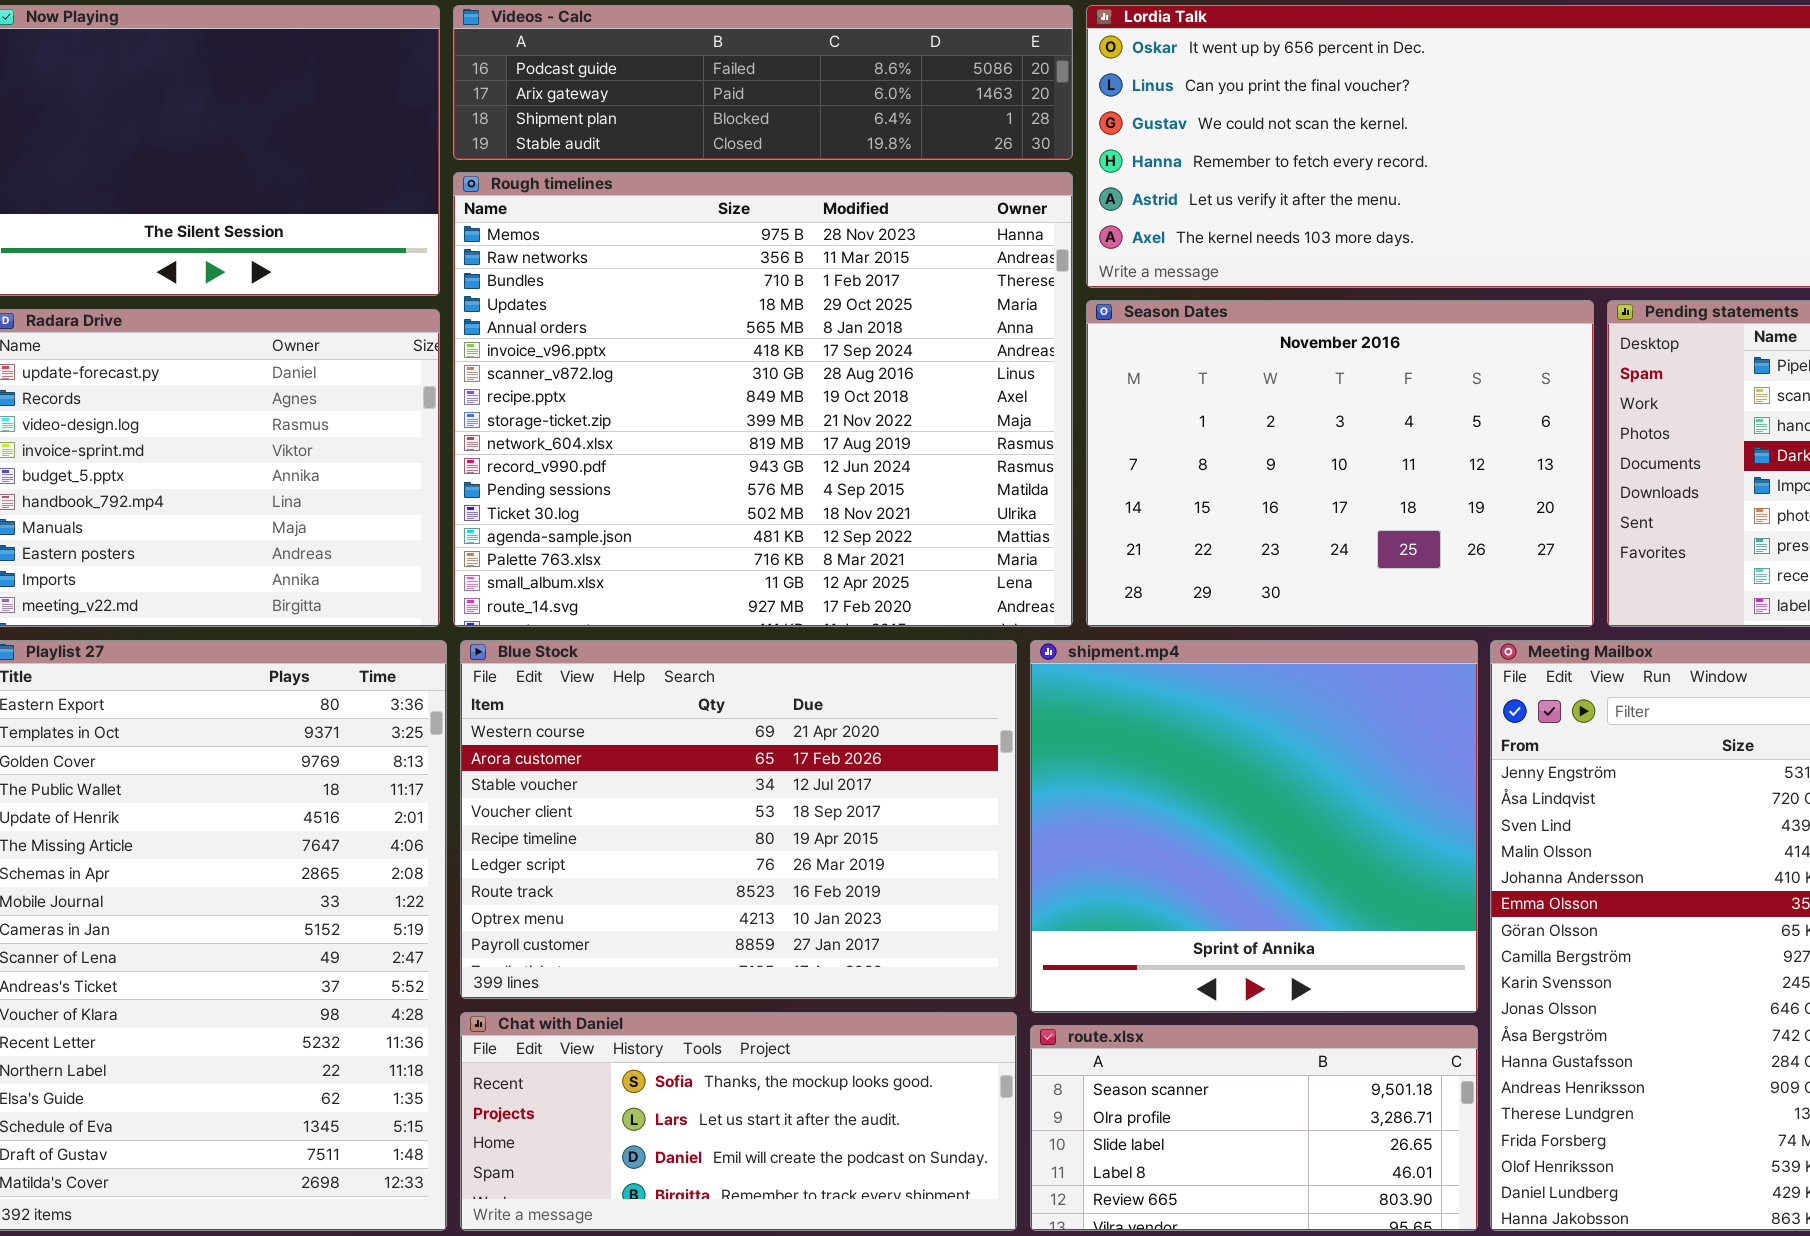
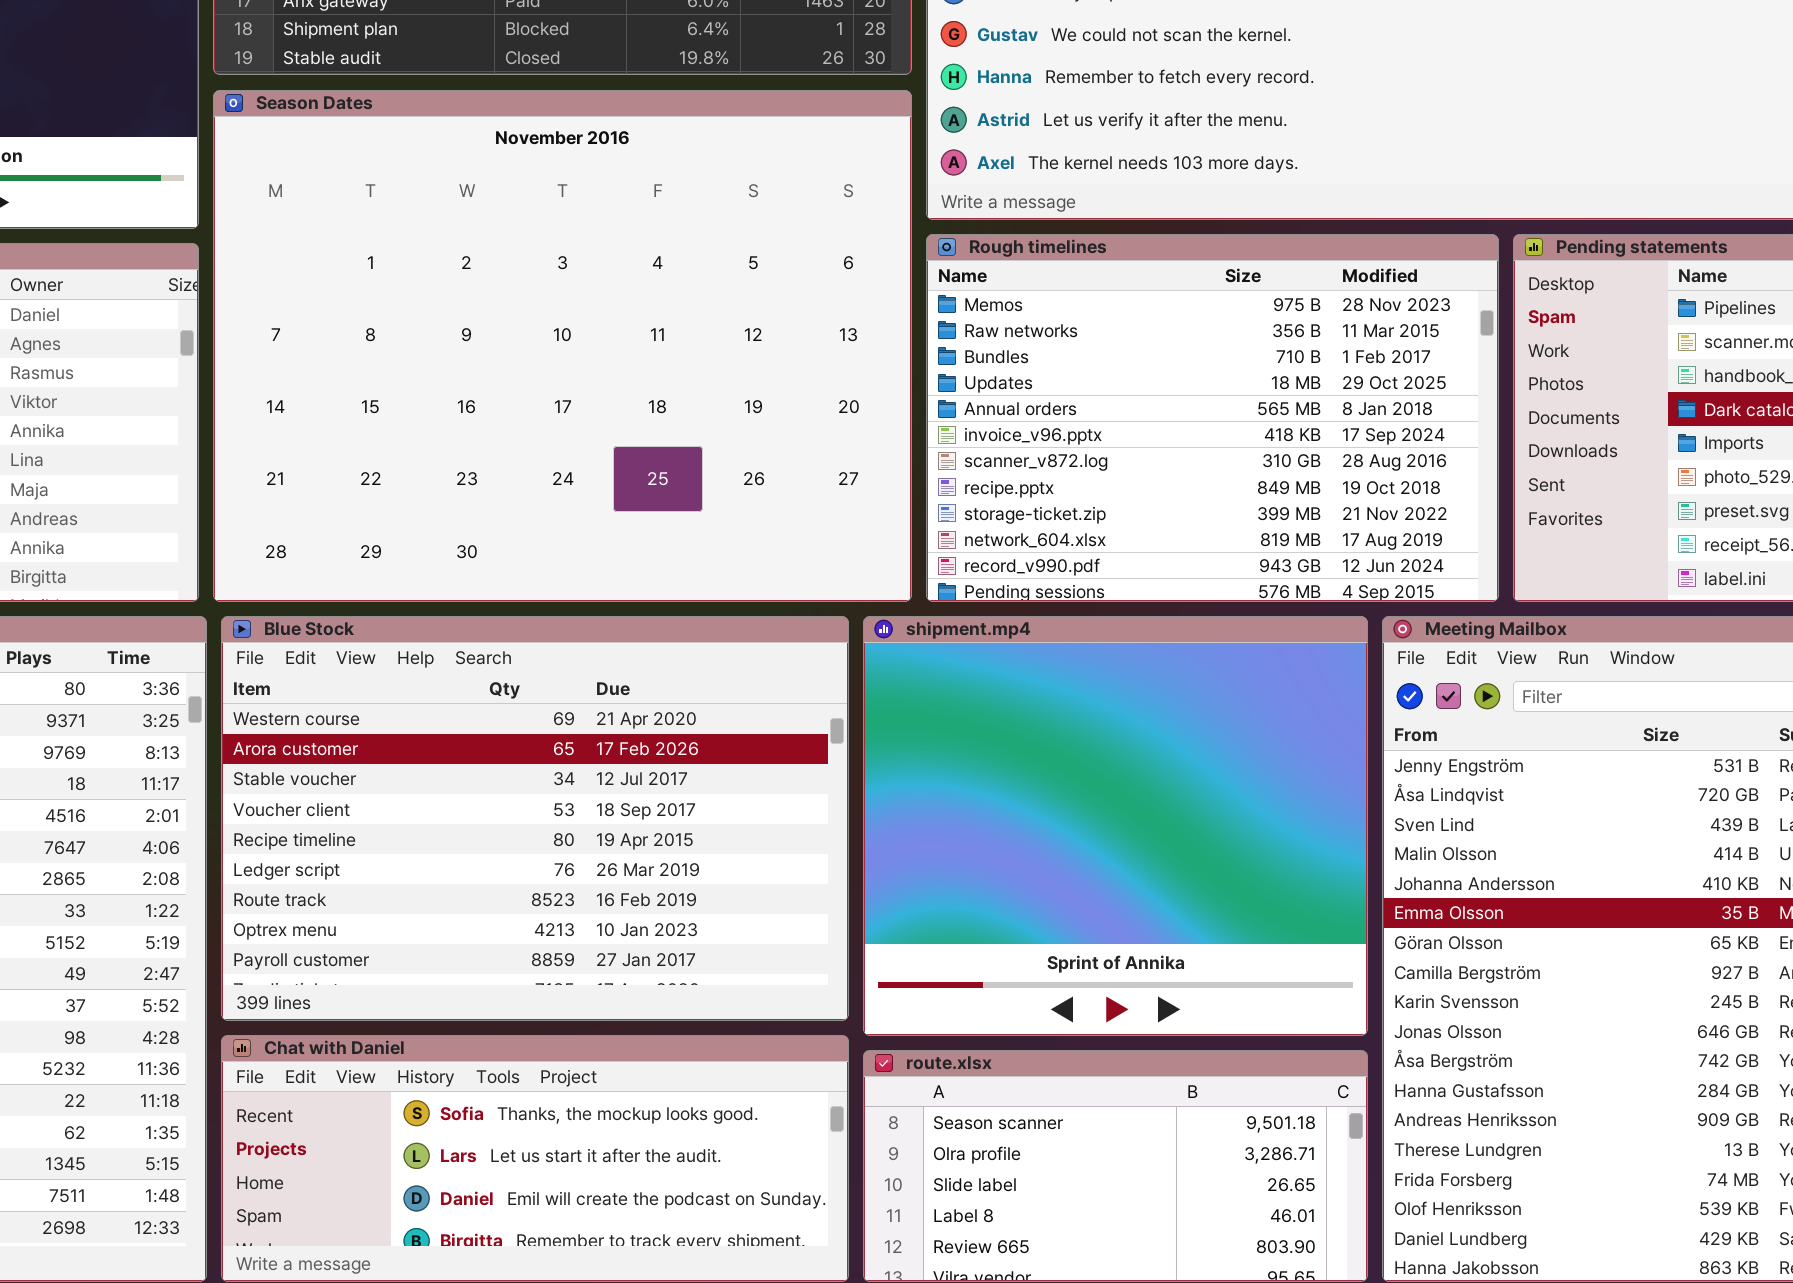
Rough timelines: [453,172,1073,627] -> [926,234,1499,602], moved, resized
Season Dates: [1086,300,1594,627] -> [213,90,912,602], moved, resized

